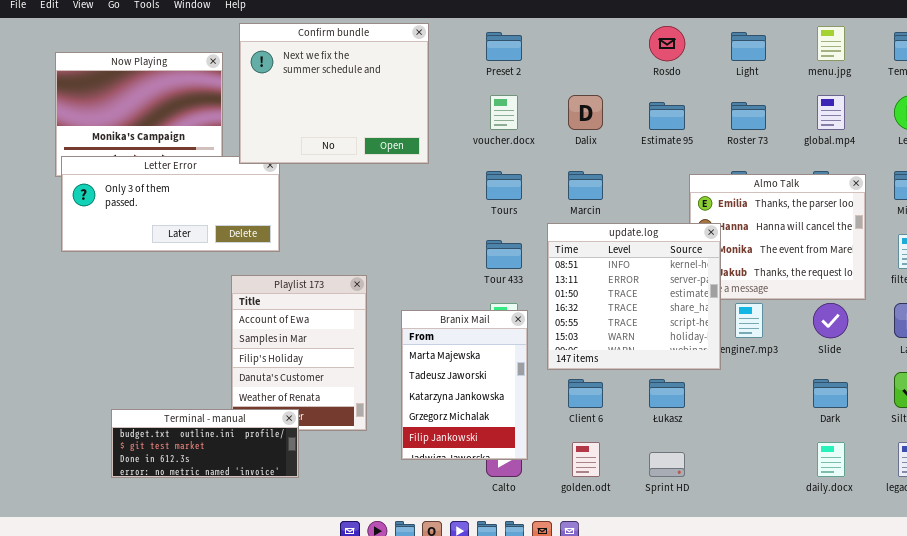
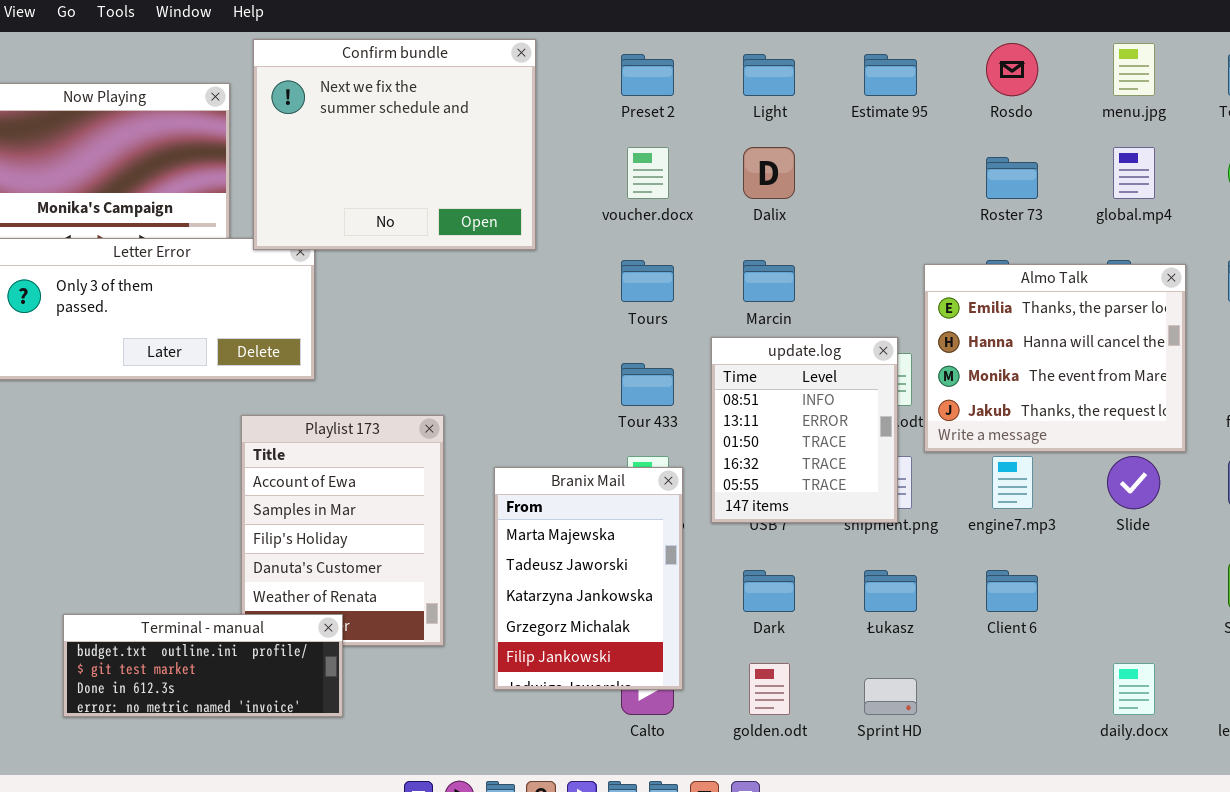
Rosdo: [649,26,685,61] -> [986,43,1038,96], moved
Light: [731,32,766,61] -> [743,54,795,96], moved
Estimate 95: [649,102,685,130] -> [864,54,917,96], moved
update.log: [547,223,721,370] -> [711,337,898,523], resized
Client 6: [568,379,603,408] -> [986,570,1038,612], moved
Dark: [813,379,848,408] -> [743,570,795,612], moved

